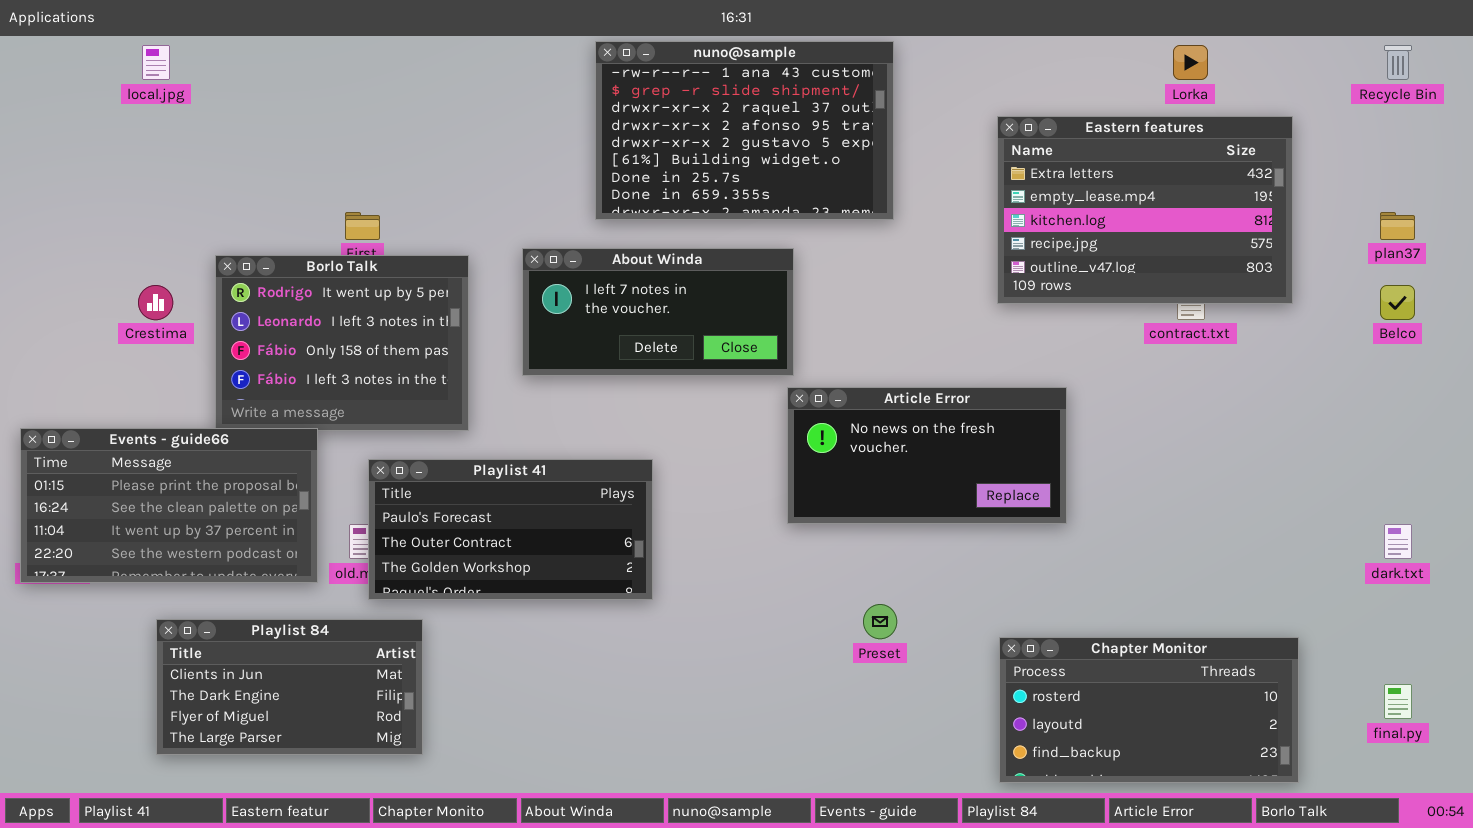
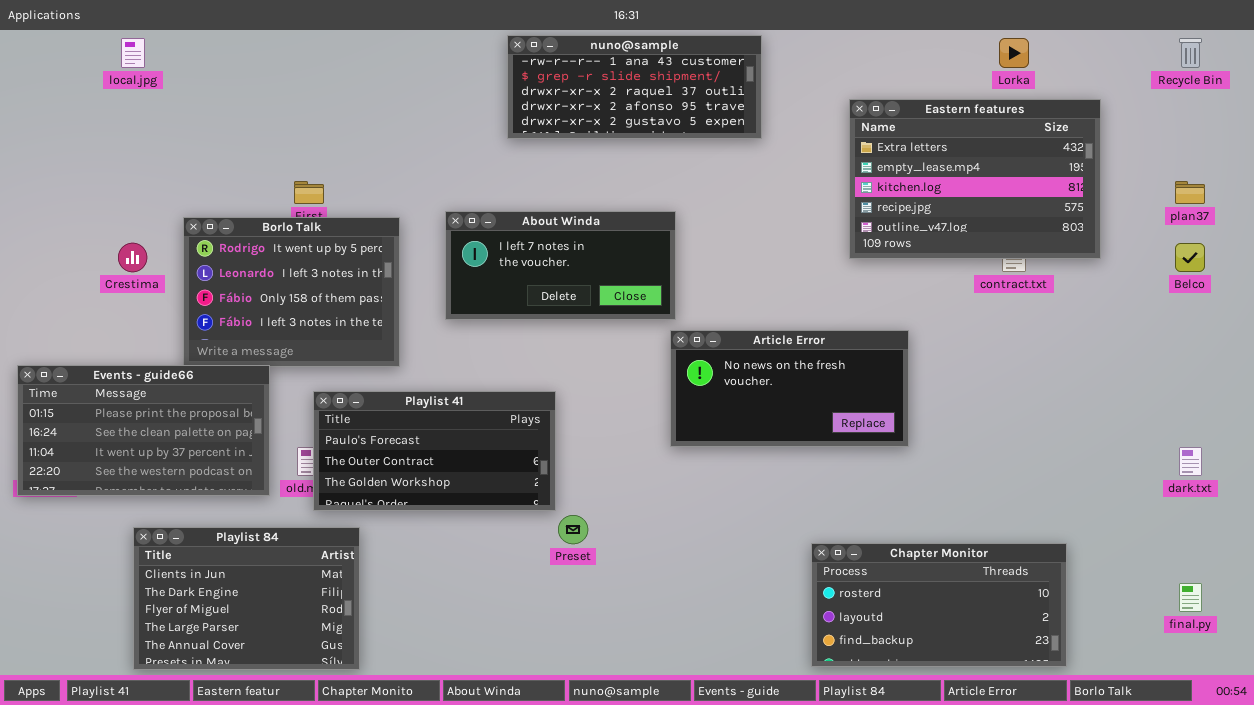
nuno@sample: [595,41,894,220] -> [507,35,762,139], resized
Preset: [863,604,897,639] -> [558,515,588,544], moved
Playlist 84: [156,619,423,755] -> [133,527,360,670], resized
Chapter Monitor: [999,637,1299,783] -> [811,543,1067,667], moved

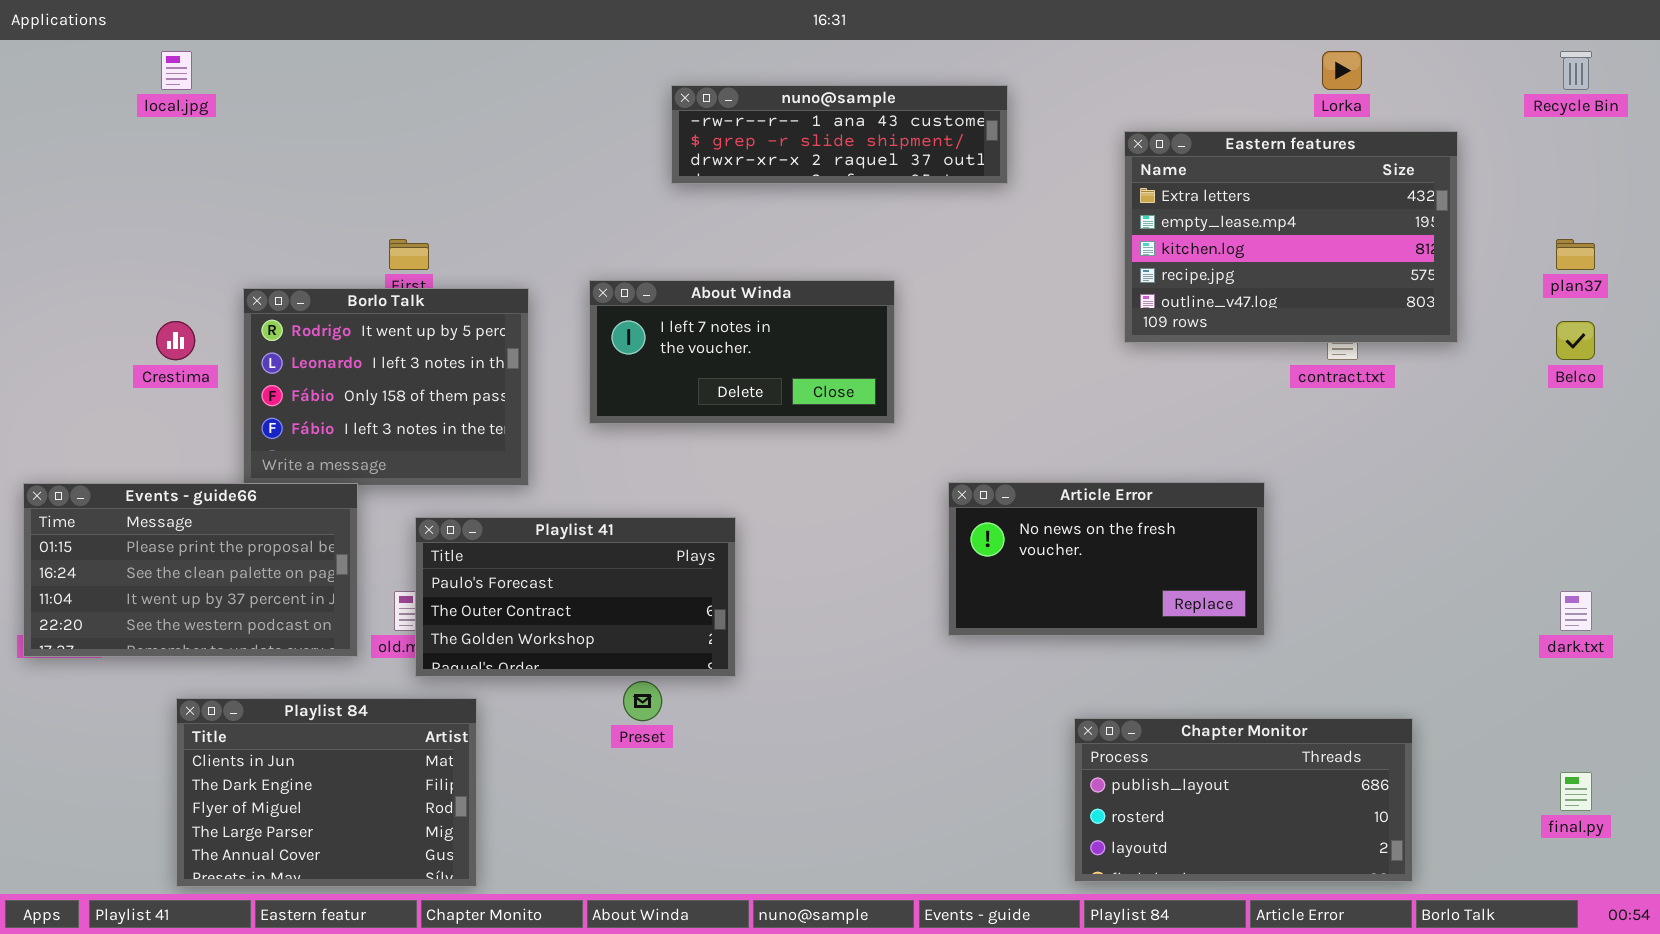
nuno@sample: [507,35,762,139] -> [671,85,1008,184], resized
Article Error: [670,330,909,447] -> [948,482,1265,636], moved
Preset: [558,515,588,544] -> [623,681,662,721], moved
Chapter Monitor: [811,543,1067,667] -> [1074,718,1413,882], scrolled up 1 row

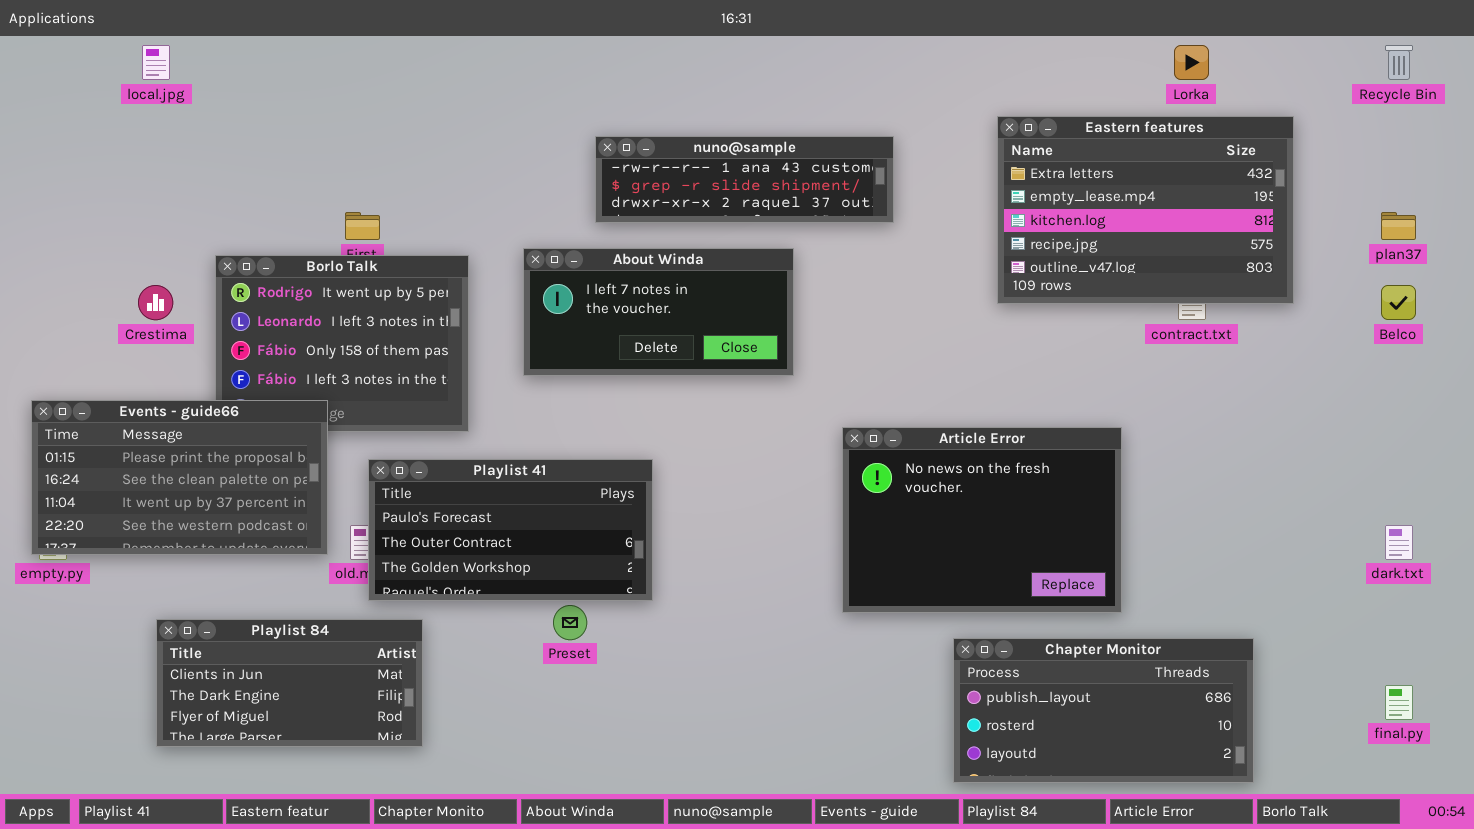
nuno@sample: [671,85,1008,184] -> [595,136,894,223], moved
Article Error: [948,482,1265,636] -> [842,427,1122,613], resized
Events - guide66: [23,483,358,657] -> [31,400,328,555], moved
Playlist 84: [176,698,477,887] -> [156,619,423,747], resized

